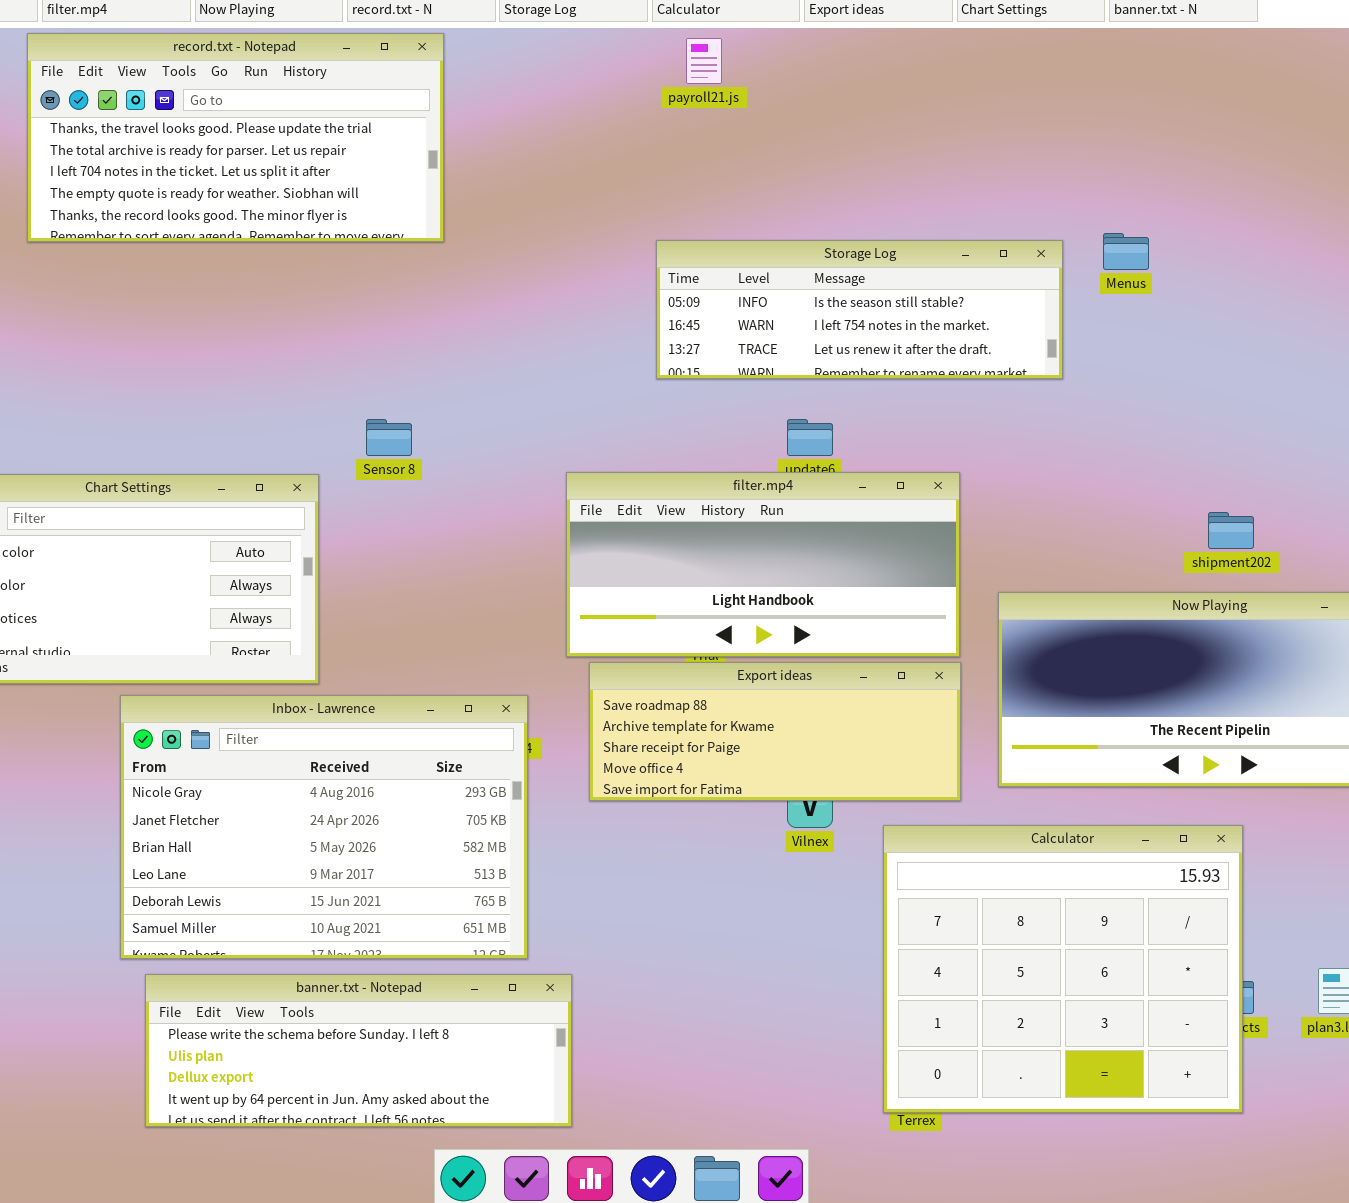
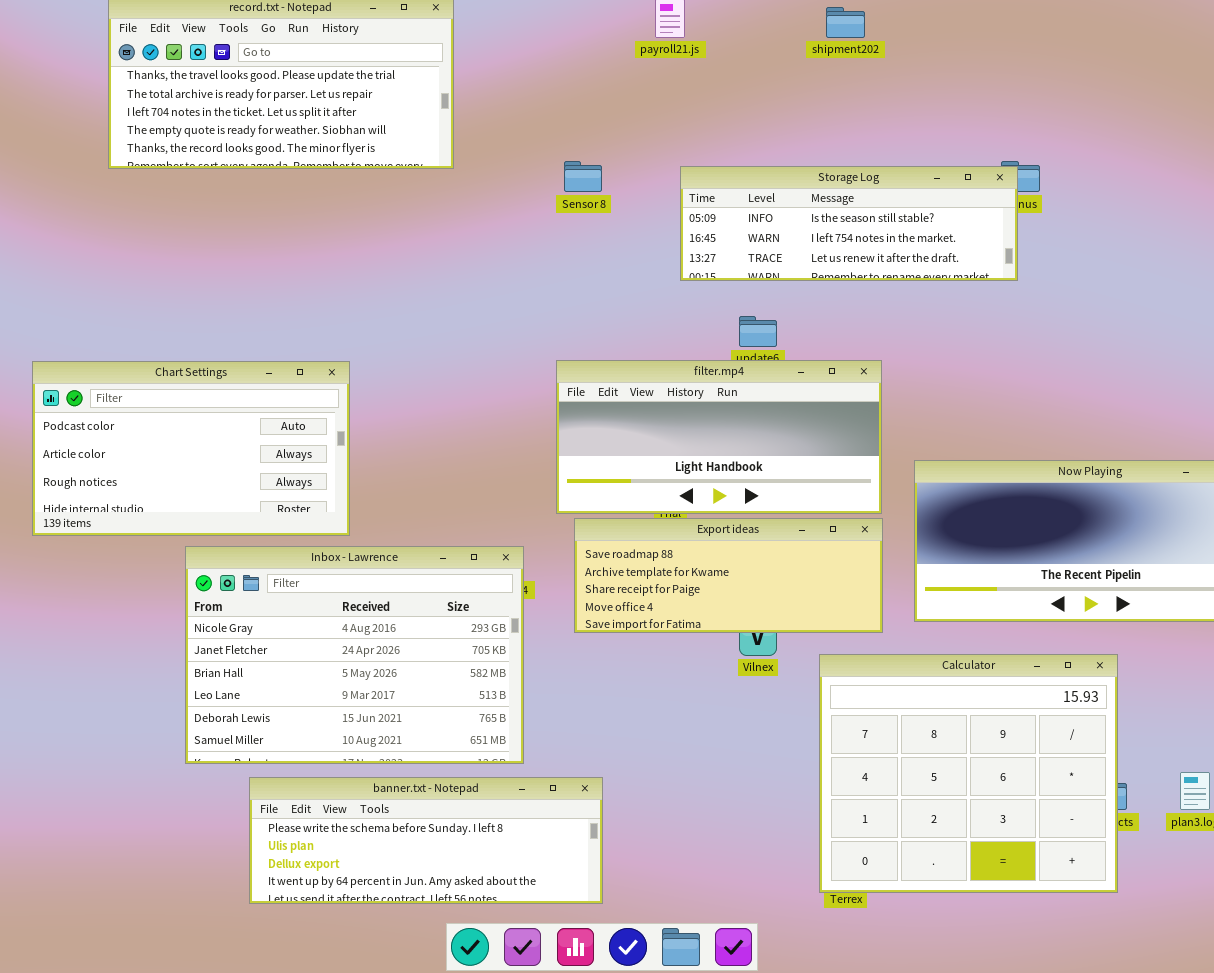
Storage Log: [656,240,1063,379] -> [680,166,1018,281], moved
Sensor 8: [366,419,412,456] -> [564,161,602,192], moved
shipment202: [1208,512,1254,549] -> [826,7,865,38], moved
banner.txt - Notepad: [145,974,572,1127] -> [249,777,603,904], moved

